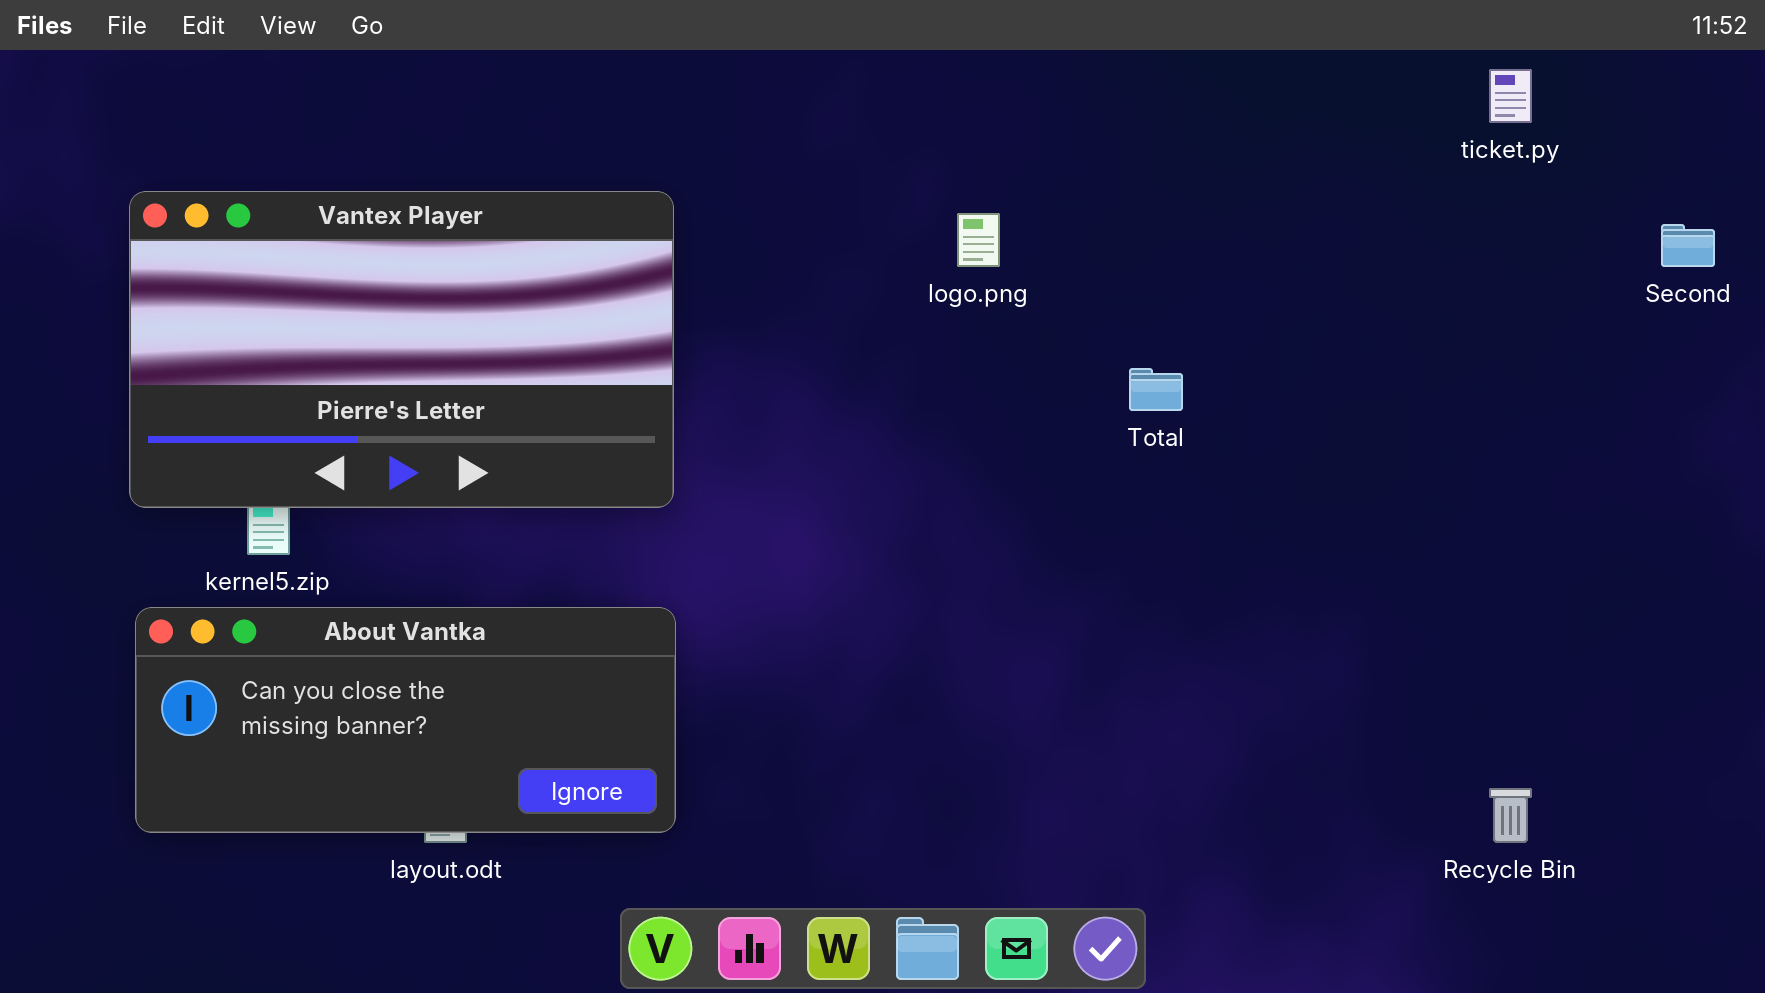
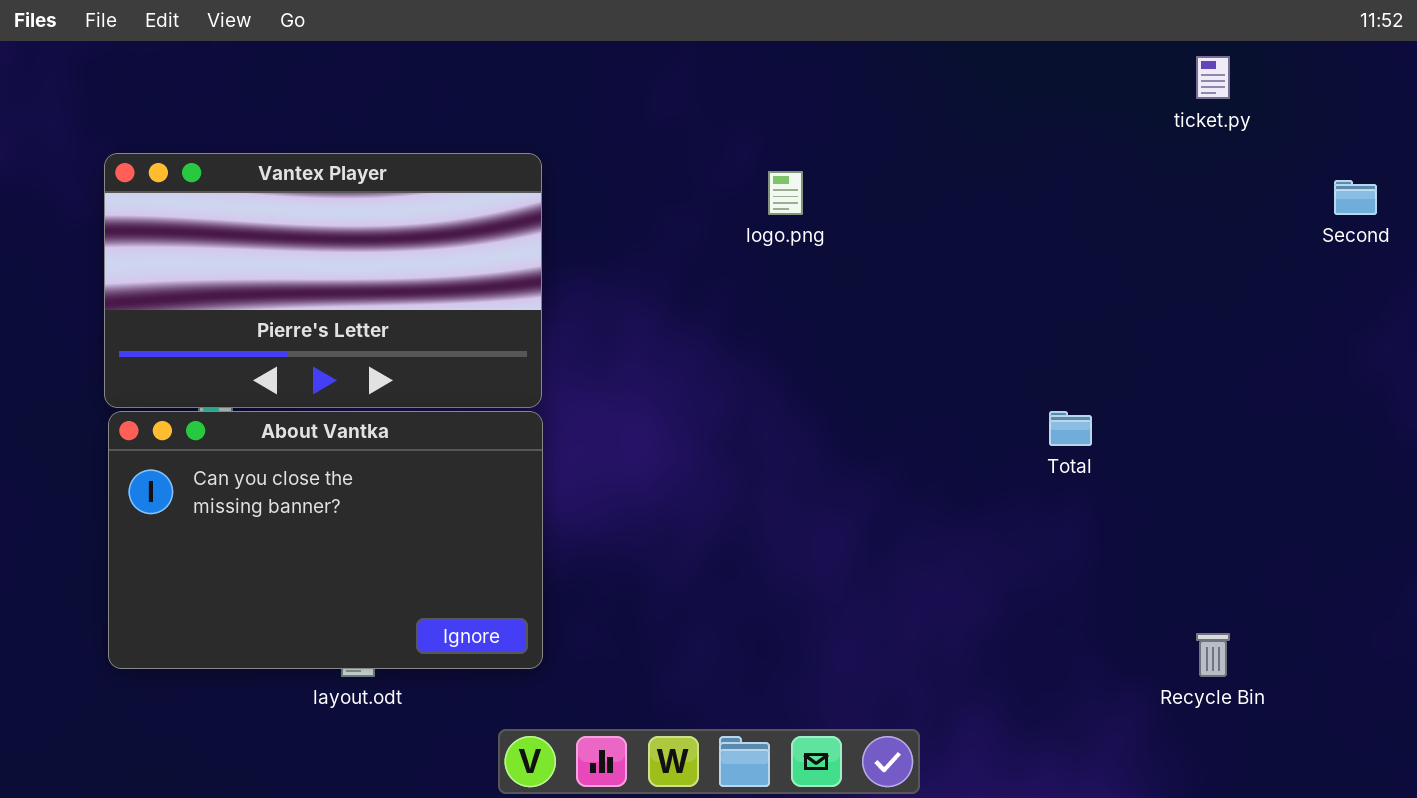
Total: [1129,368,1183,411] -> [1049,411,1092,446], moved
About Vantka: [135,607,676,833] -> [108,411,543,669], resized

